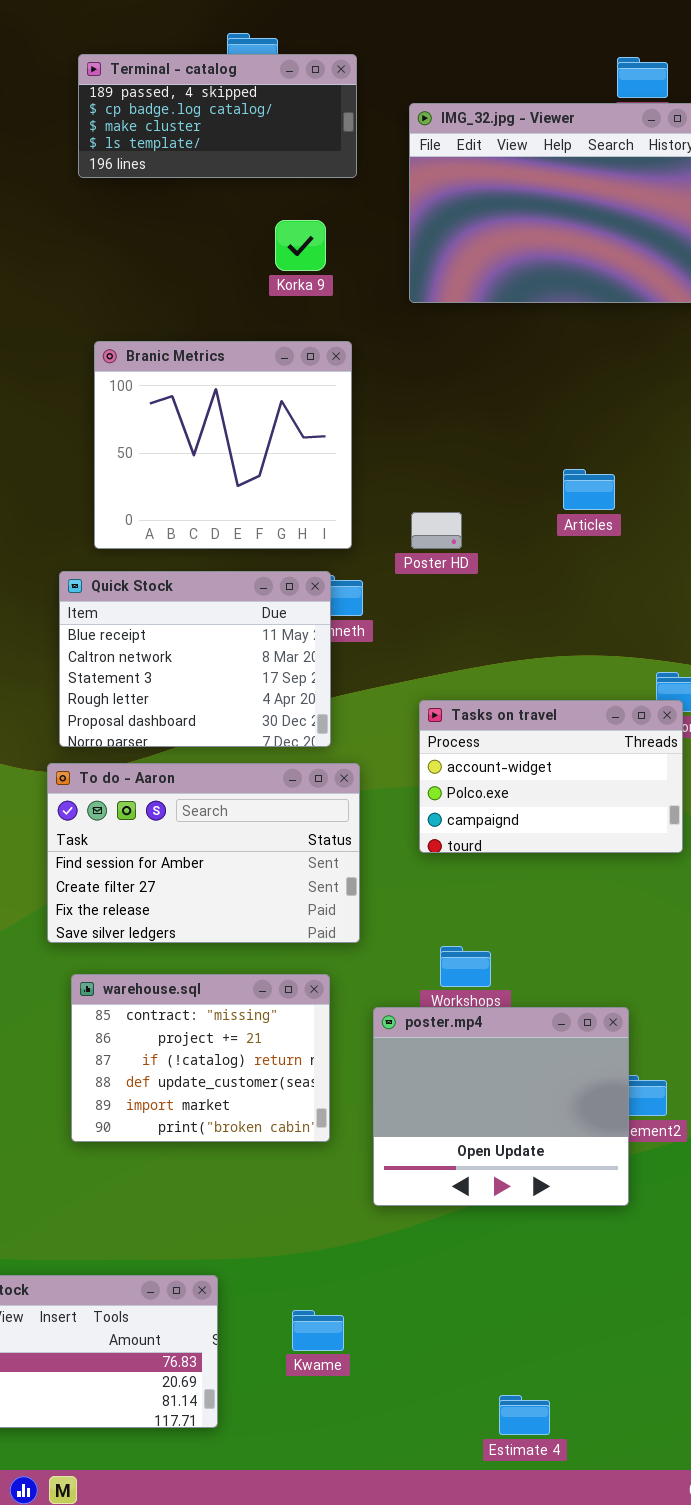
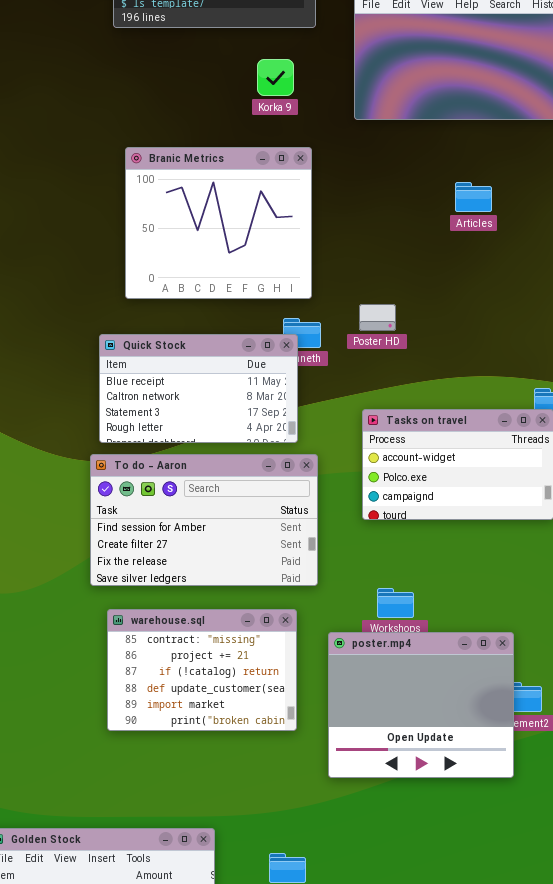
Articles: [563,469,615,510] -> [455,182,492,212], moved
Poster HD: [411,512,462,549] -> [359,304,396,331], moved
Quick Stock: [59,571,331,747] -> [99,334,298,443], resized

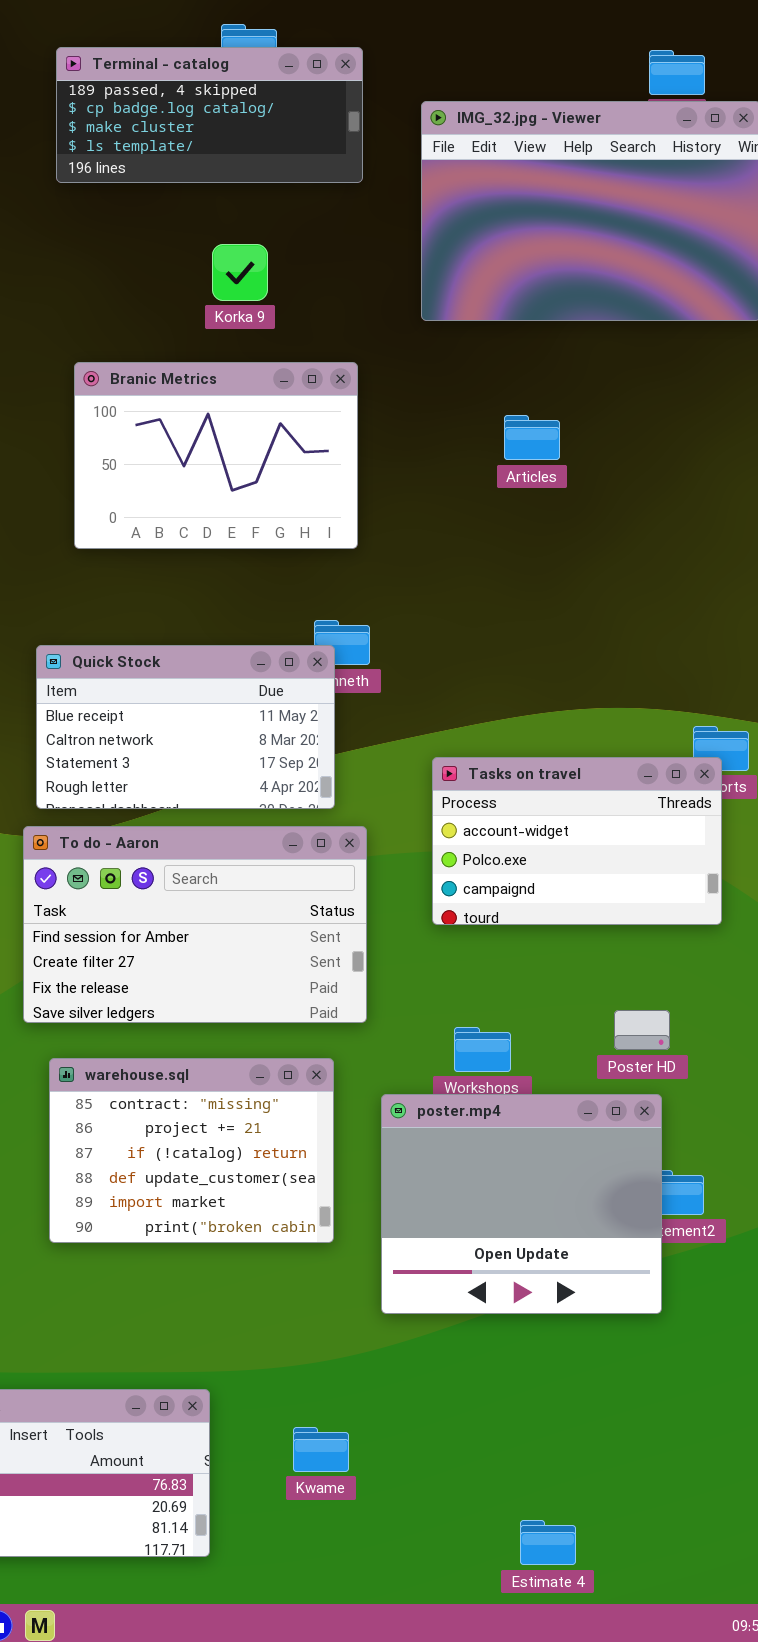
Korka 9: [257,59,294,96] -> [212,244,268,301], moved
Branic Metrics: [125,147,312,299] -> [74,362,358,549], resized
Articles: [455,182,492,212] -> [504,415,560,460], moved
Poster HD: [359,304,396,331] -> [614,1010,670,1050], moved

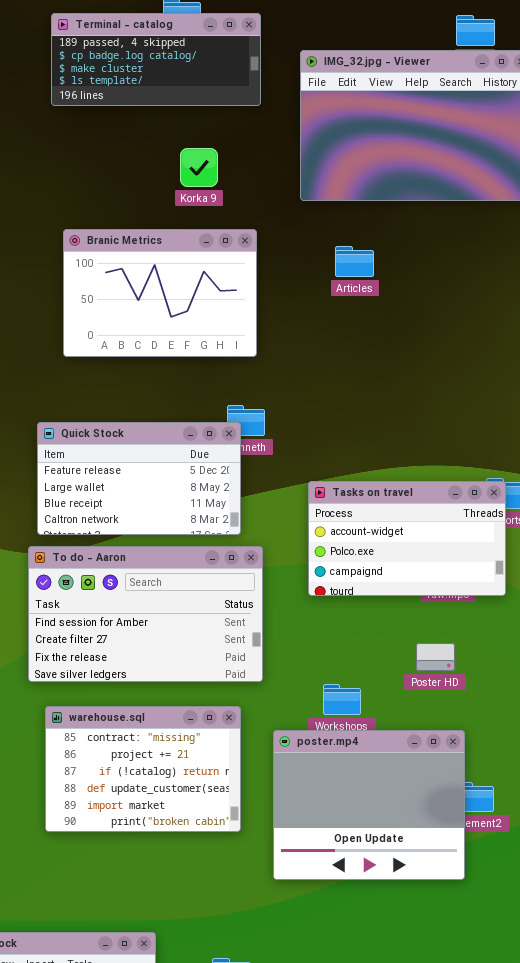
Korka 9: [212,244,268,301] -> [180,148,218,187], moved
Articles: [504,415,560,460] -> [335,246,374,277], moved
Quick Stock: [36,645,335,809] -> [37,422,241,535], scrolled up 2 rows
Tasks on travel: [432,757,722,925] -> [308,481,506,596], moved
Poster HD: [614,1010,670,1050] -> [416,643,455,671], moved

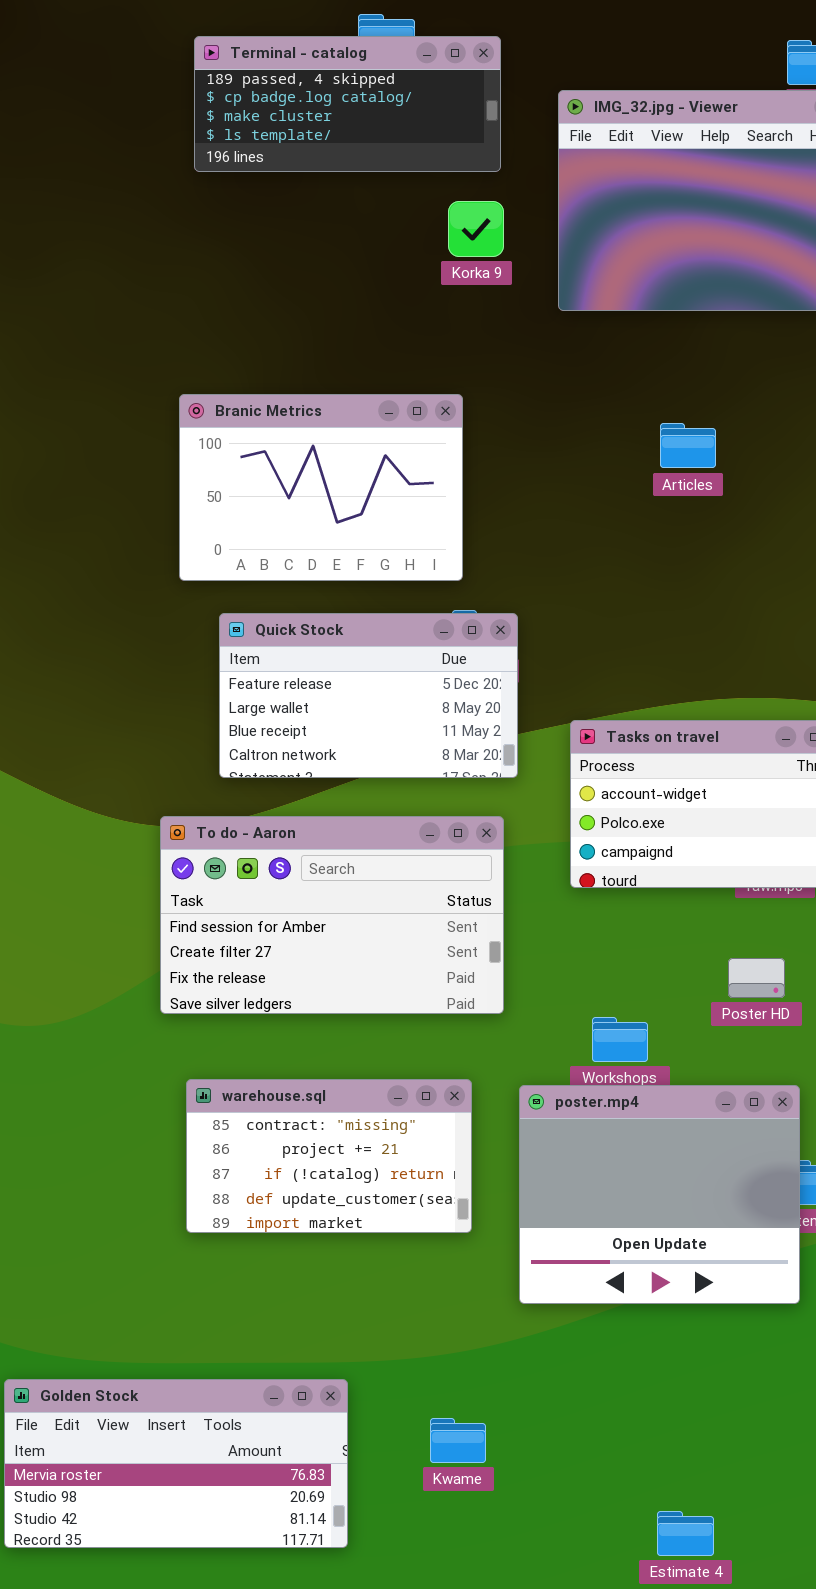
Korka 9: [180,148,218,187] -> [448,201,504,257], moved
Branic Metrics: [63,229,257,357] -> [179,394,463,581], moved
Articles: [335,246,374,277] -> [660,423,716,468], moved
Quick Stock: [37,422,241,535] -> [219,613,518,778], moved
warehouse.sql: [45,706,241,832] -> [186,1079,472,1233], resized

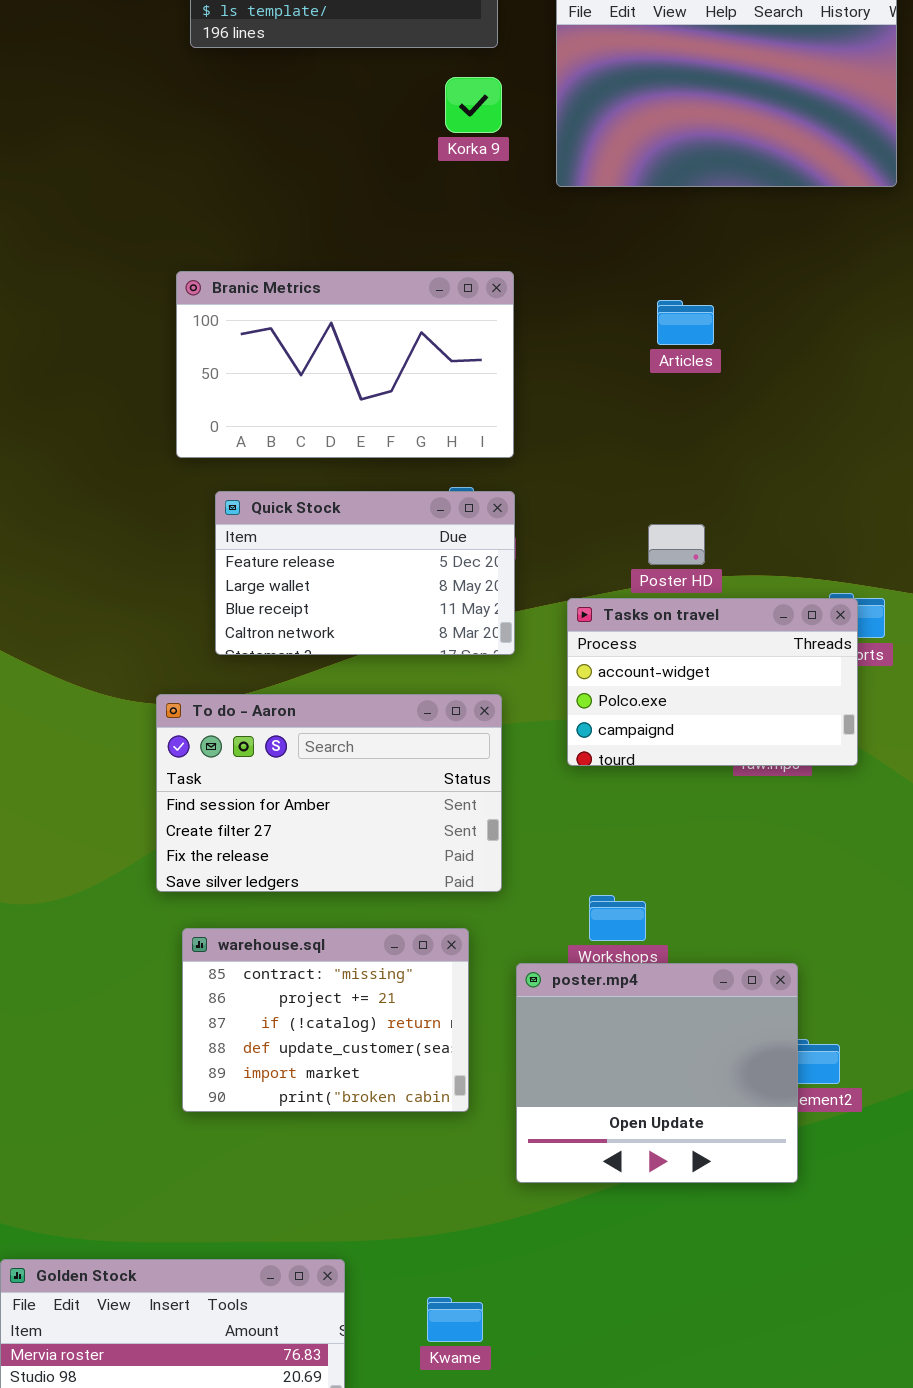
Branic Metrics: [179,394,463,581] -> [176,271,514,458], resized
Poster HD: [728,958,785,998] -> [648,524,705,565], moved
warehouse.sql: [186,1079,472,1233] -> [182,928,469,1112], resized

